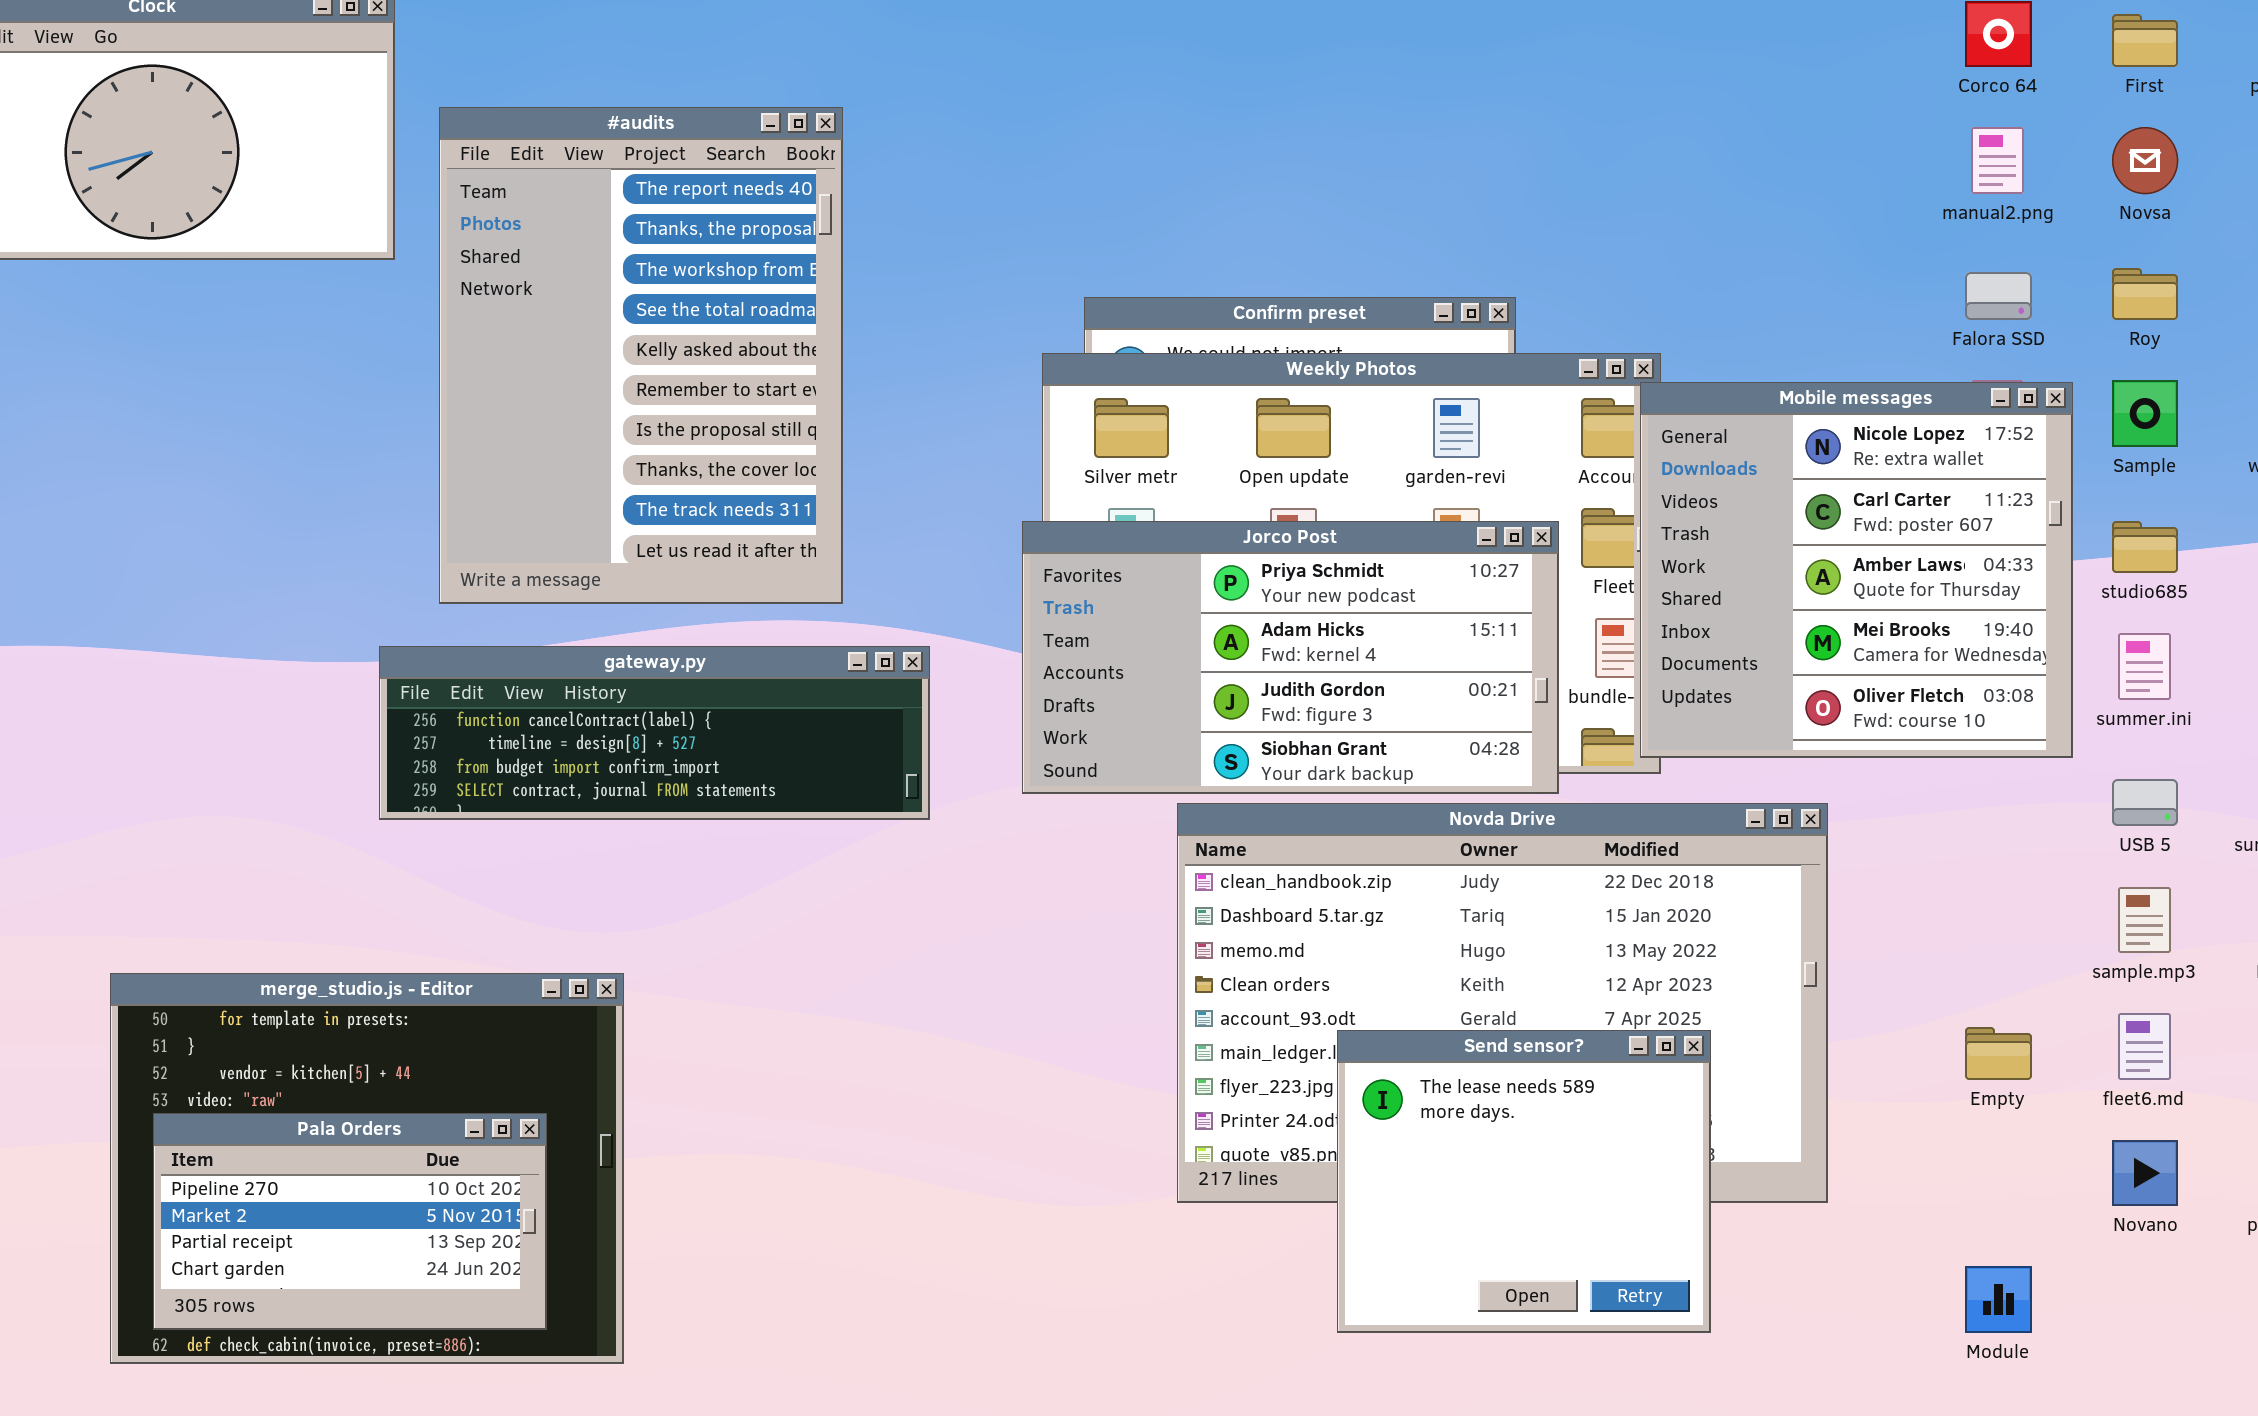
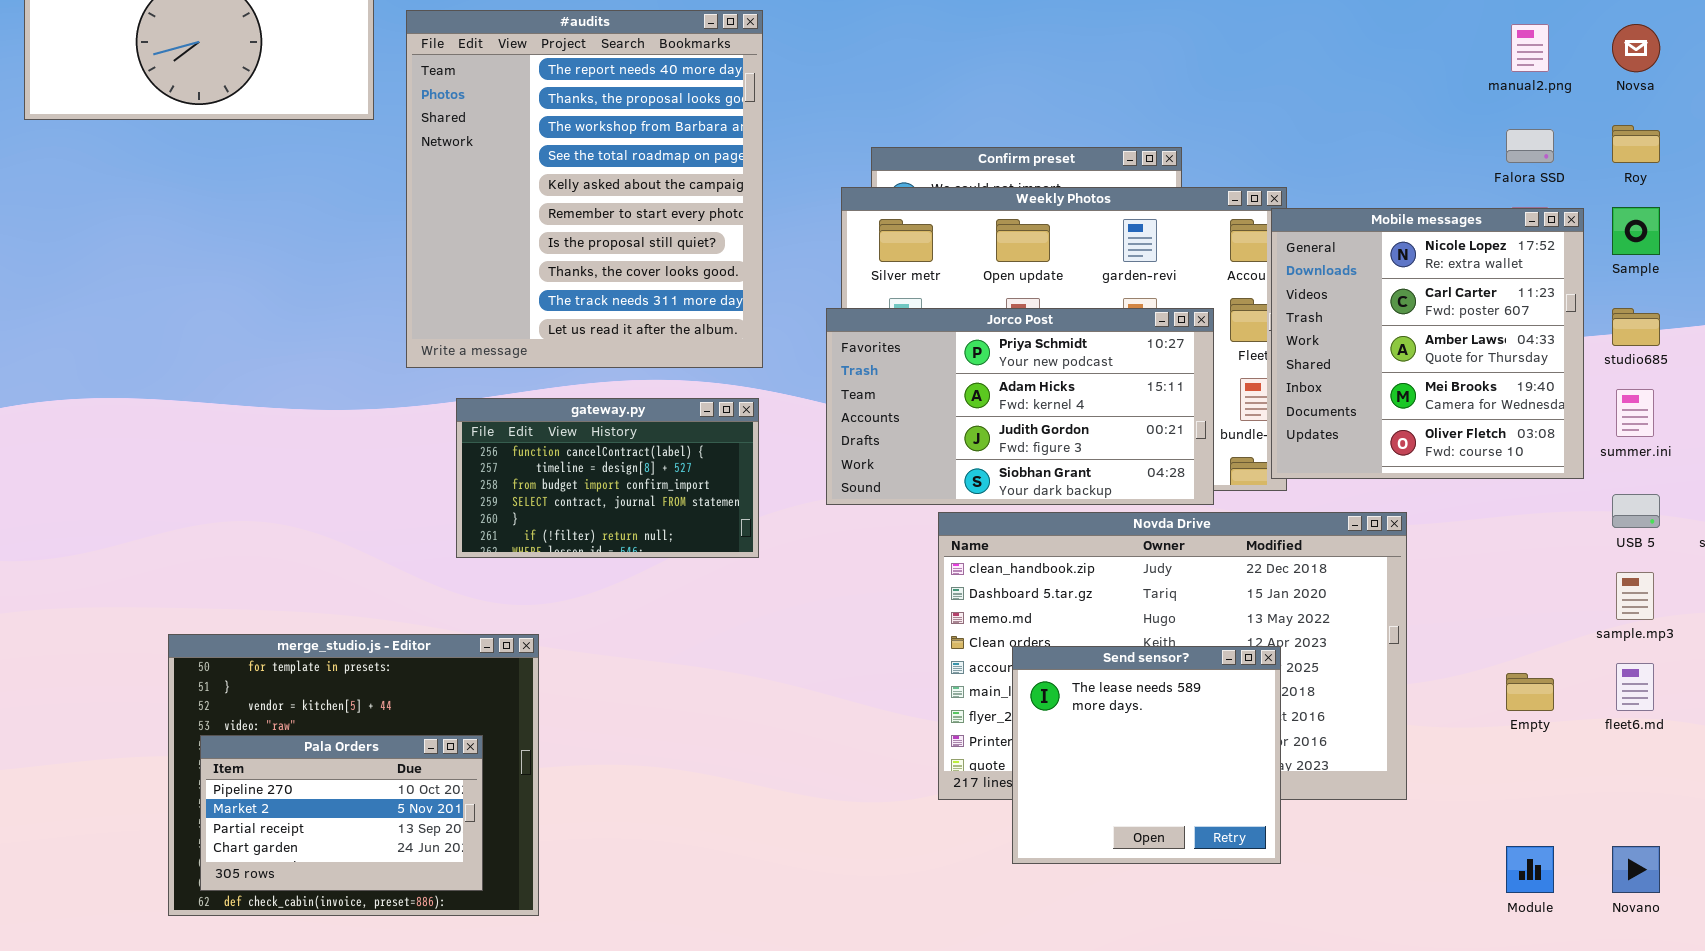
#audits: [439,107,843,604] -> [406,10,763,368], resized
gateway.py: [379,646,930,820] -> [456,398,759,558], resized
Send sensor?: [1337,1030,1711,1333] -> [1012,646,1281,864], moved
Novano: [2112,1140,2178,1206] -> [1612,846,1660,893], moved

